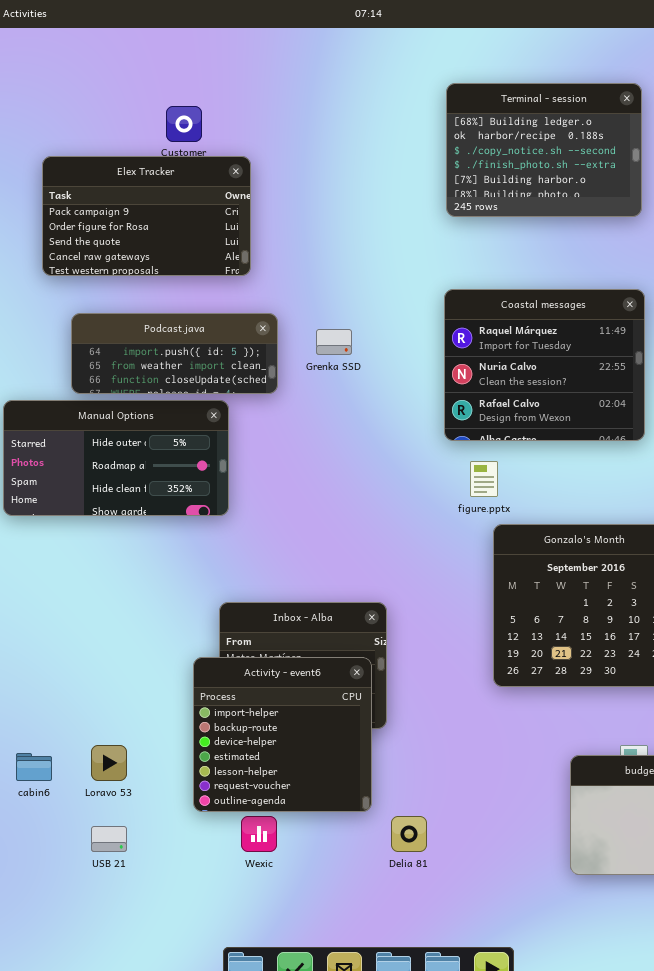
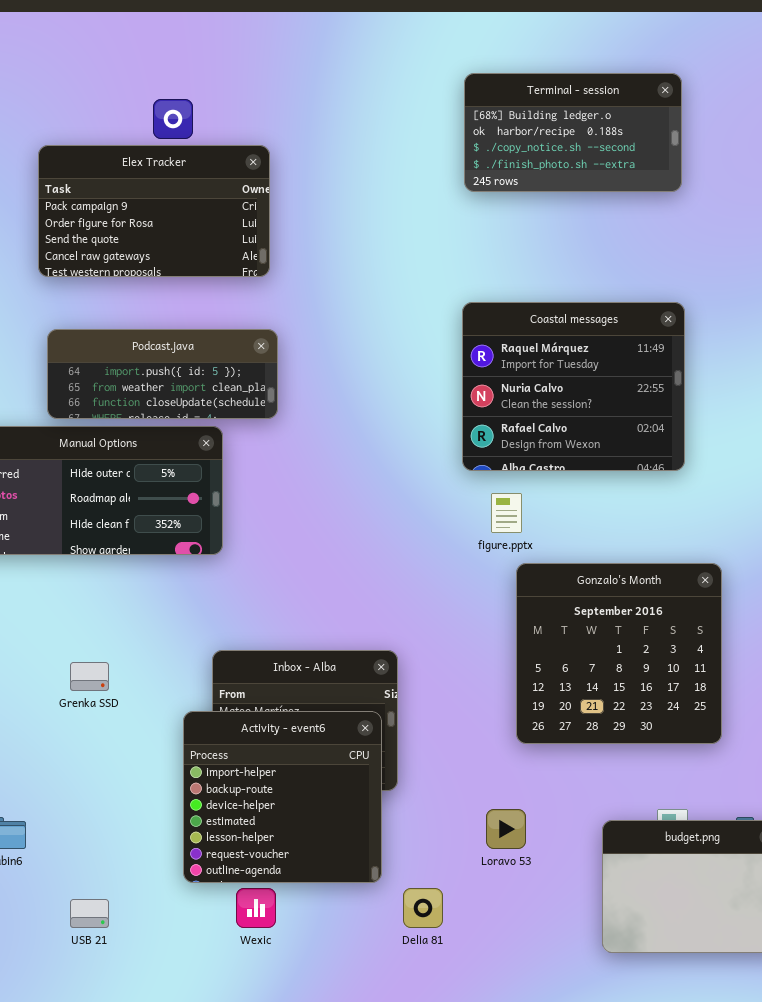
Terminal - session: [446,83,642,217] -> [464,73,682,192], resized
Elex Tracker: [42,156,251,276] -> [38,145,270,277], moved
Grenka SSD: [316,329,352,355] -> [70,662,109,691], moved
Loravo 53: [91,745,127,781] -> [486,809,526,849], moved

